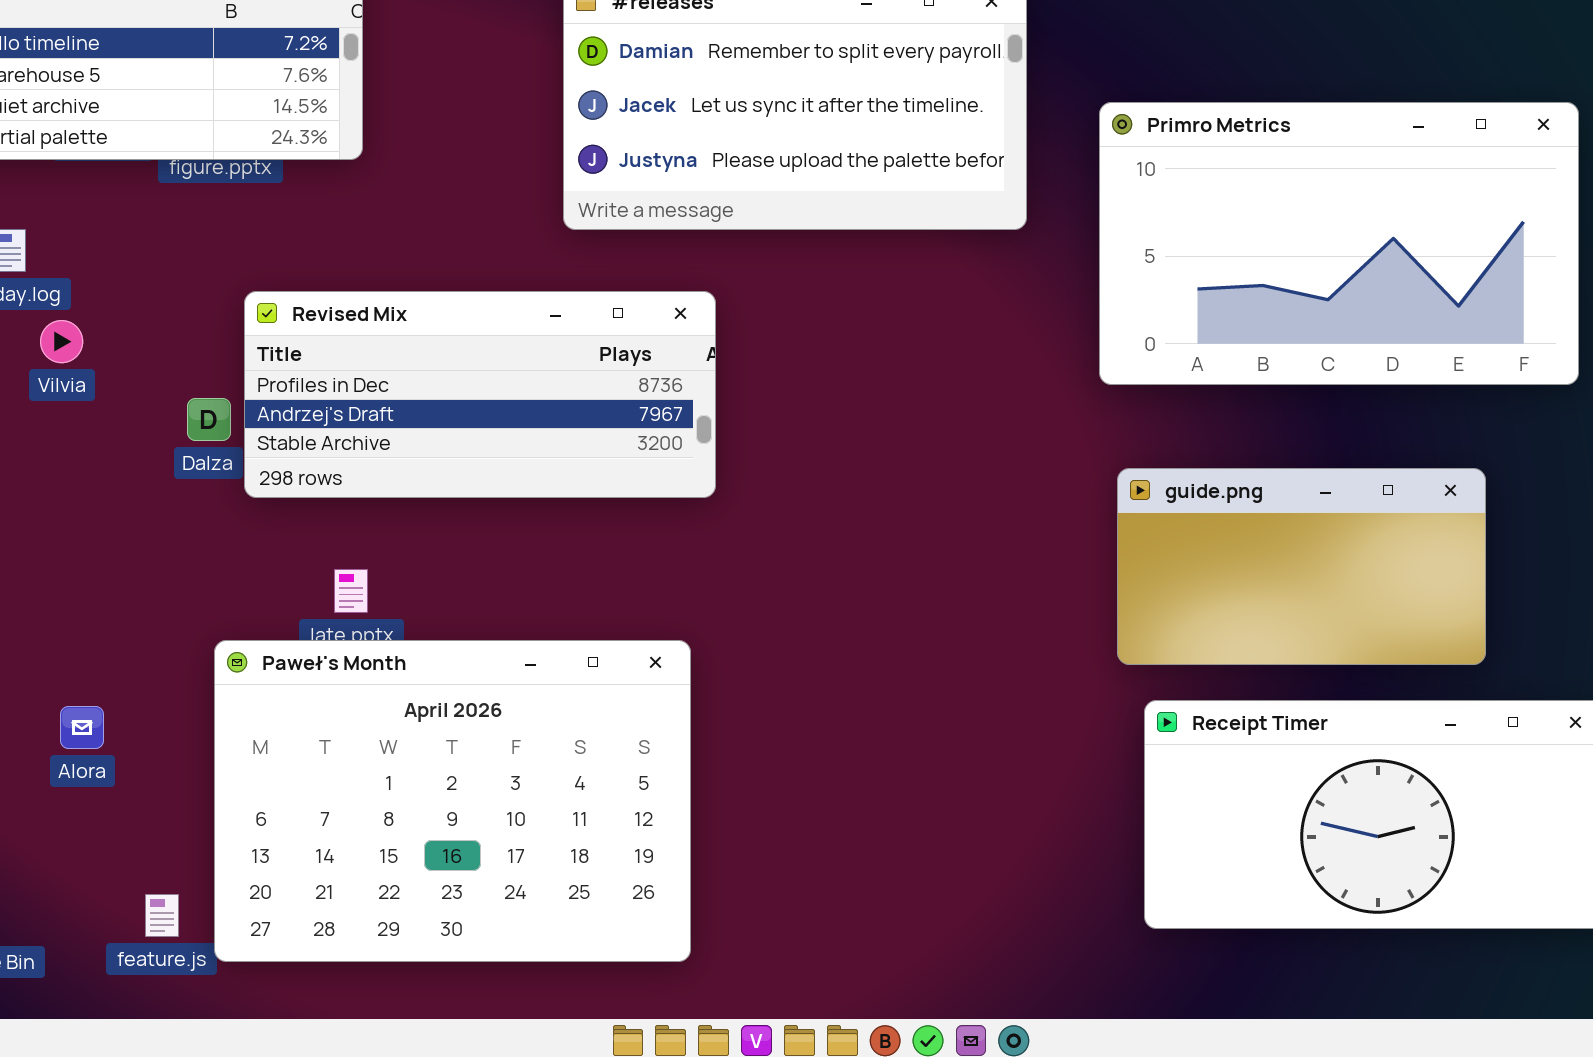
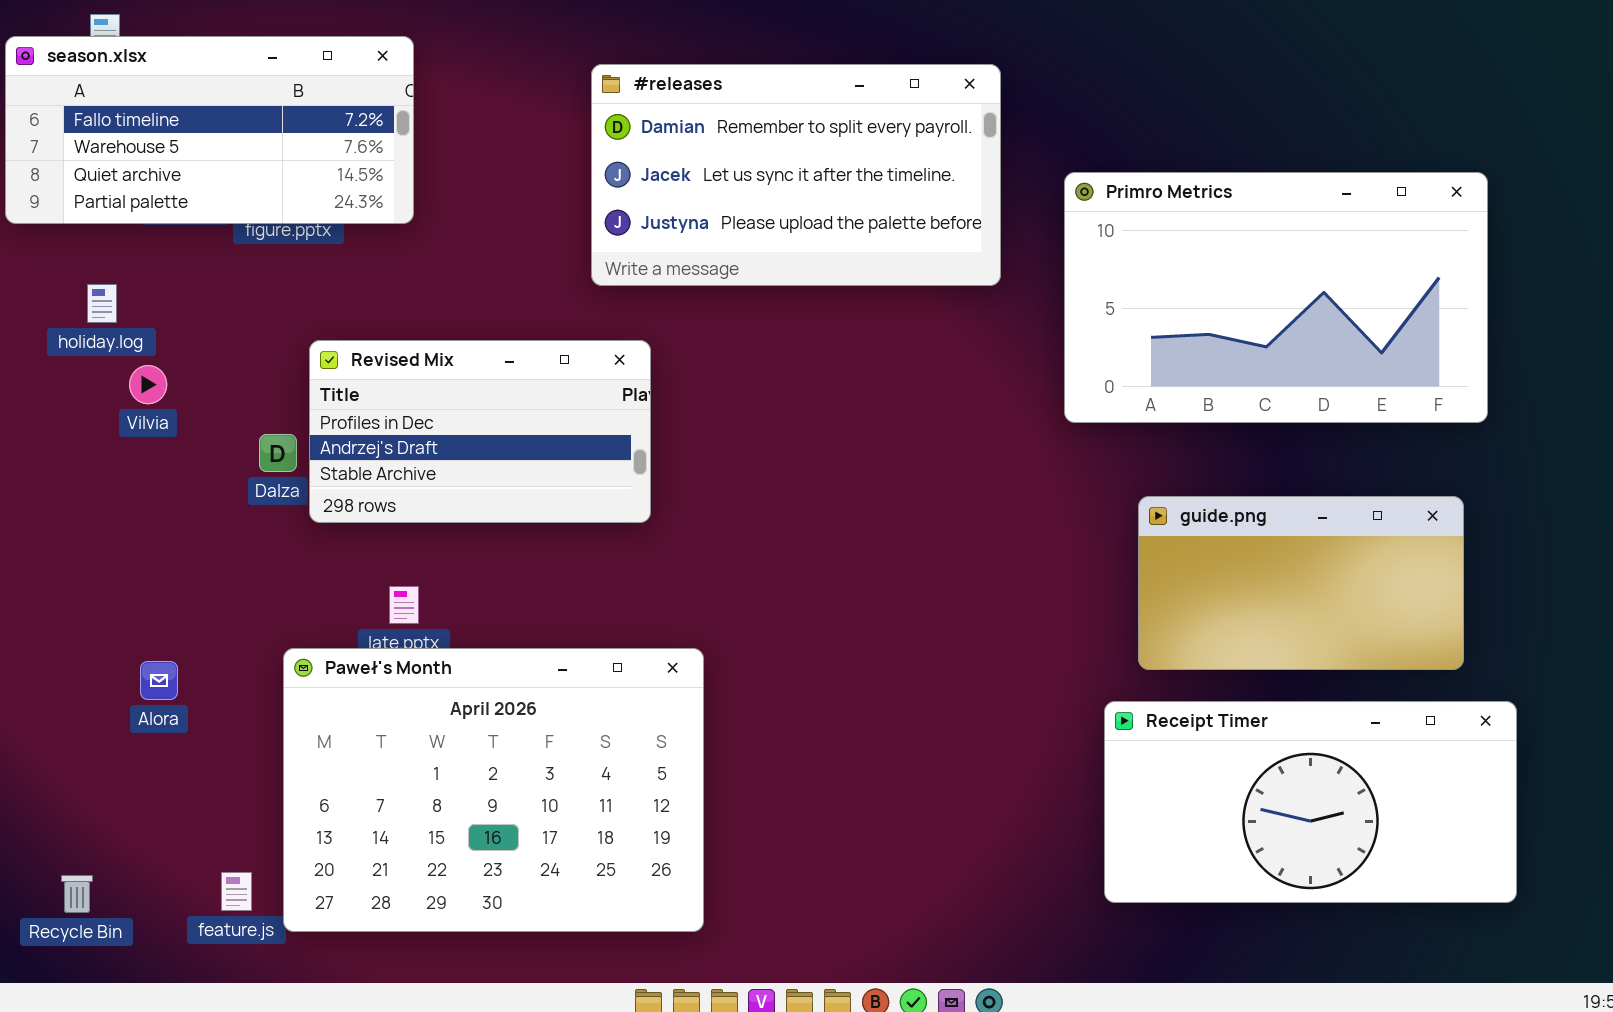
Revised Mix: [244,291,716,498] -> [309,340,651,523], resized
guide.png: [1117,468,1486,665] -> [1138,496,1464,670], moved
Alora: [60,706,104,749] -> [140,661,178,700], moved

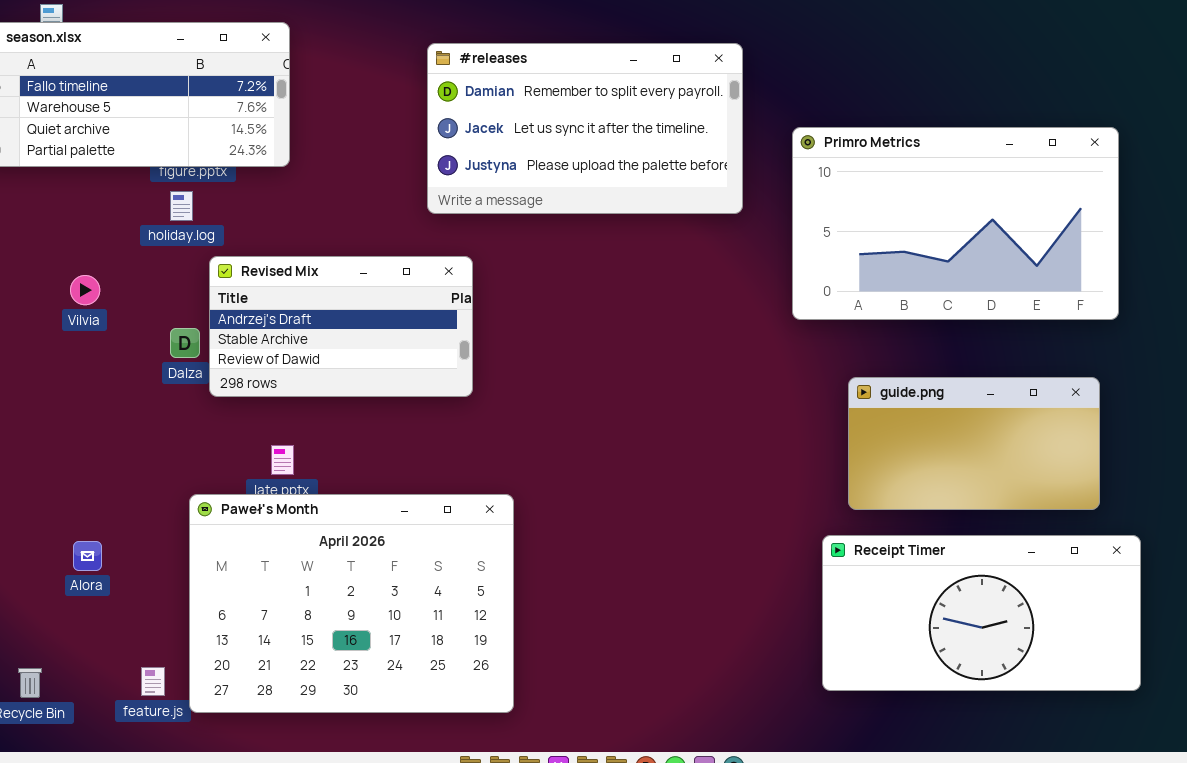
holiday.log: [87,284,117,323] -> [170,191,193,221], moved
Revised Mix: [309,340,651,523] -> [209,256,473,397], scrolled down 1 row
Alora: [140,661,178,700] -> [73,541,102,571], moved

